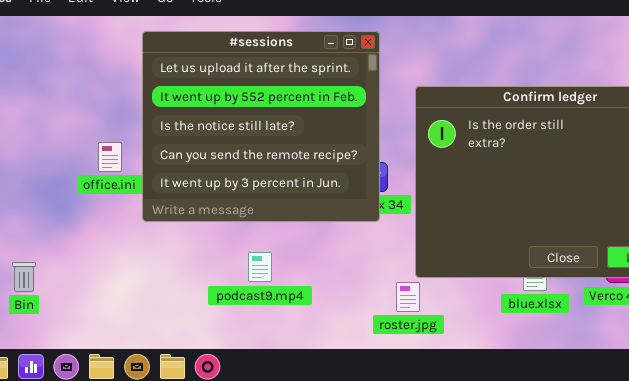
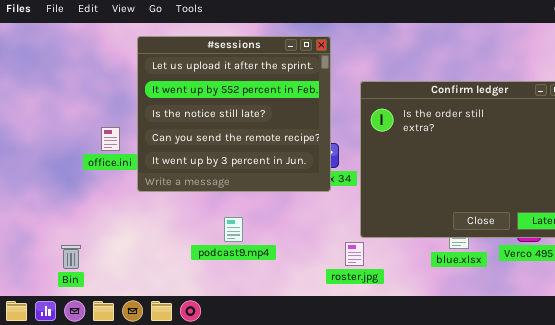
Bin: [12,262,36,292] -> [61,245,81,269], moved

